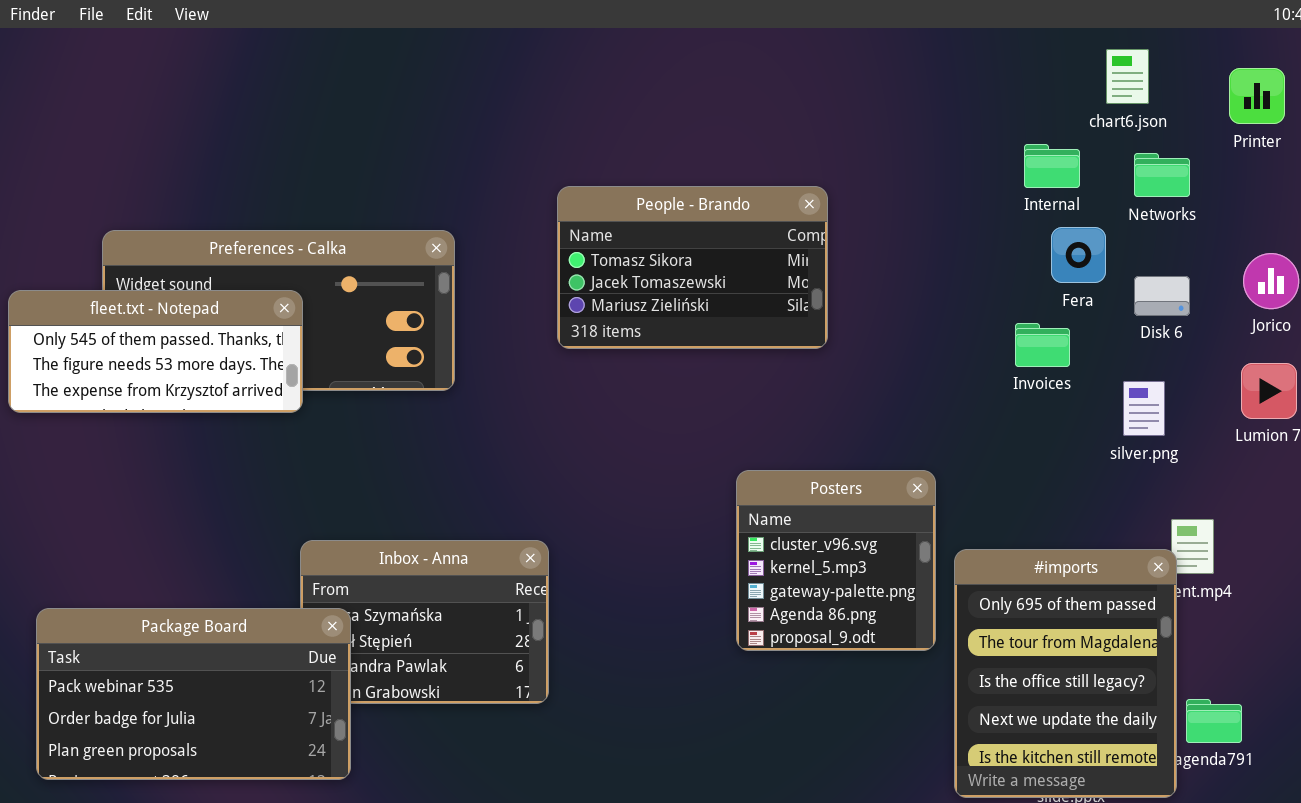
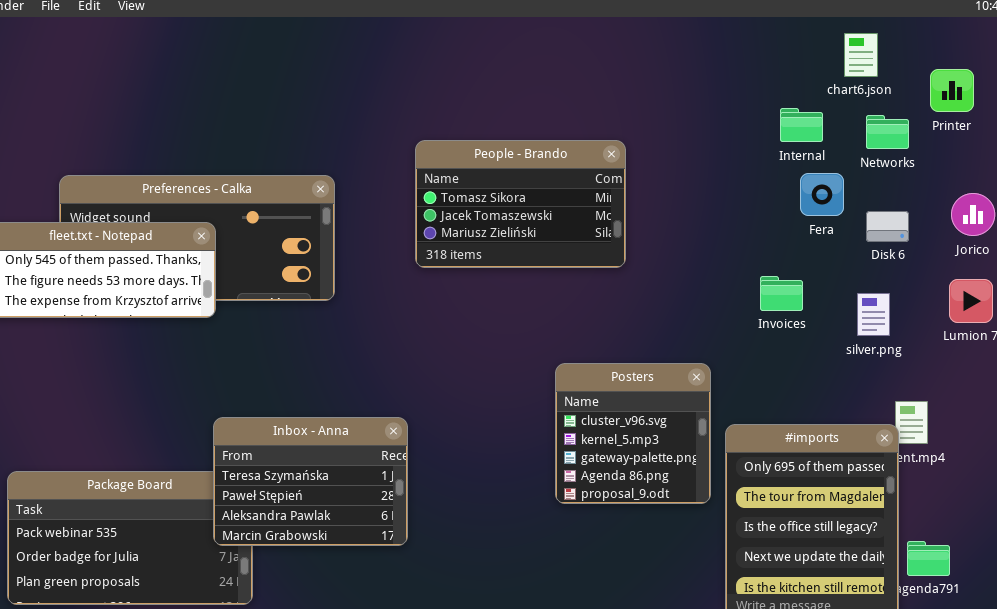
Printer: [1229,68,1285,124] -> [930,69,974,112], moved
Invoices: [1015,323,1070,367] -> [760,276,803,311], moved
Inbox - Anna: [300,540,549,704] -> [213,417,408,546], raised

